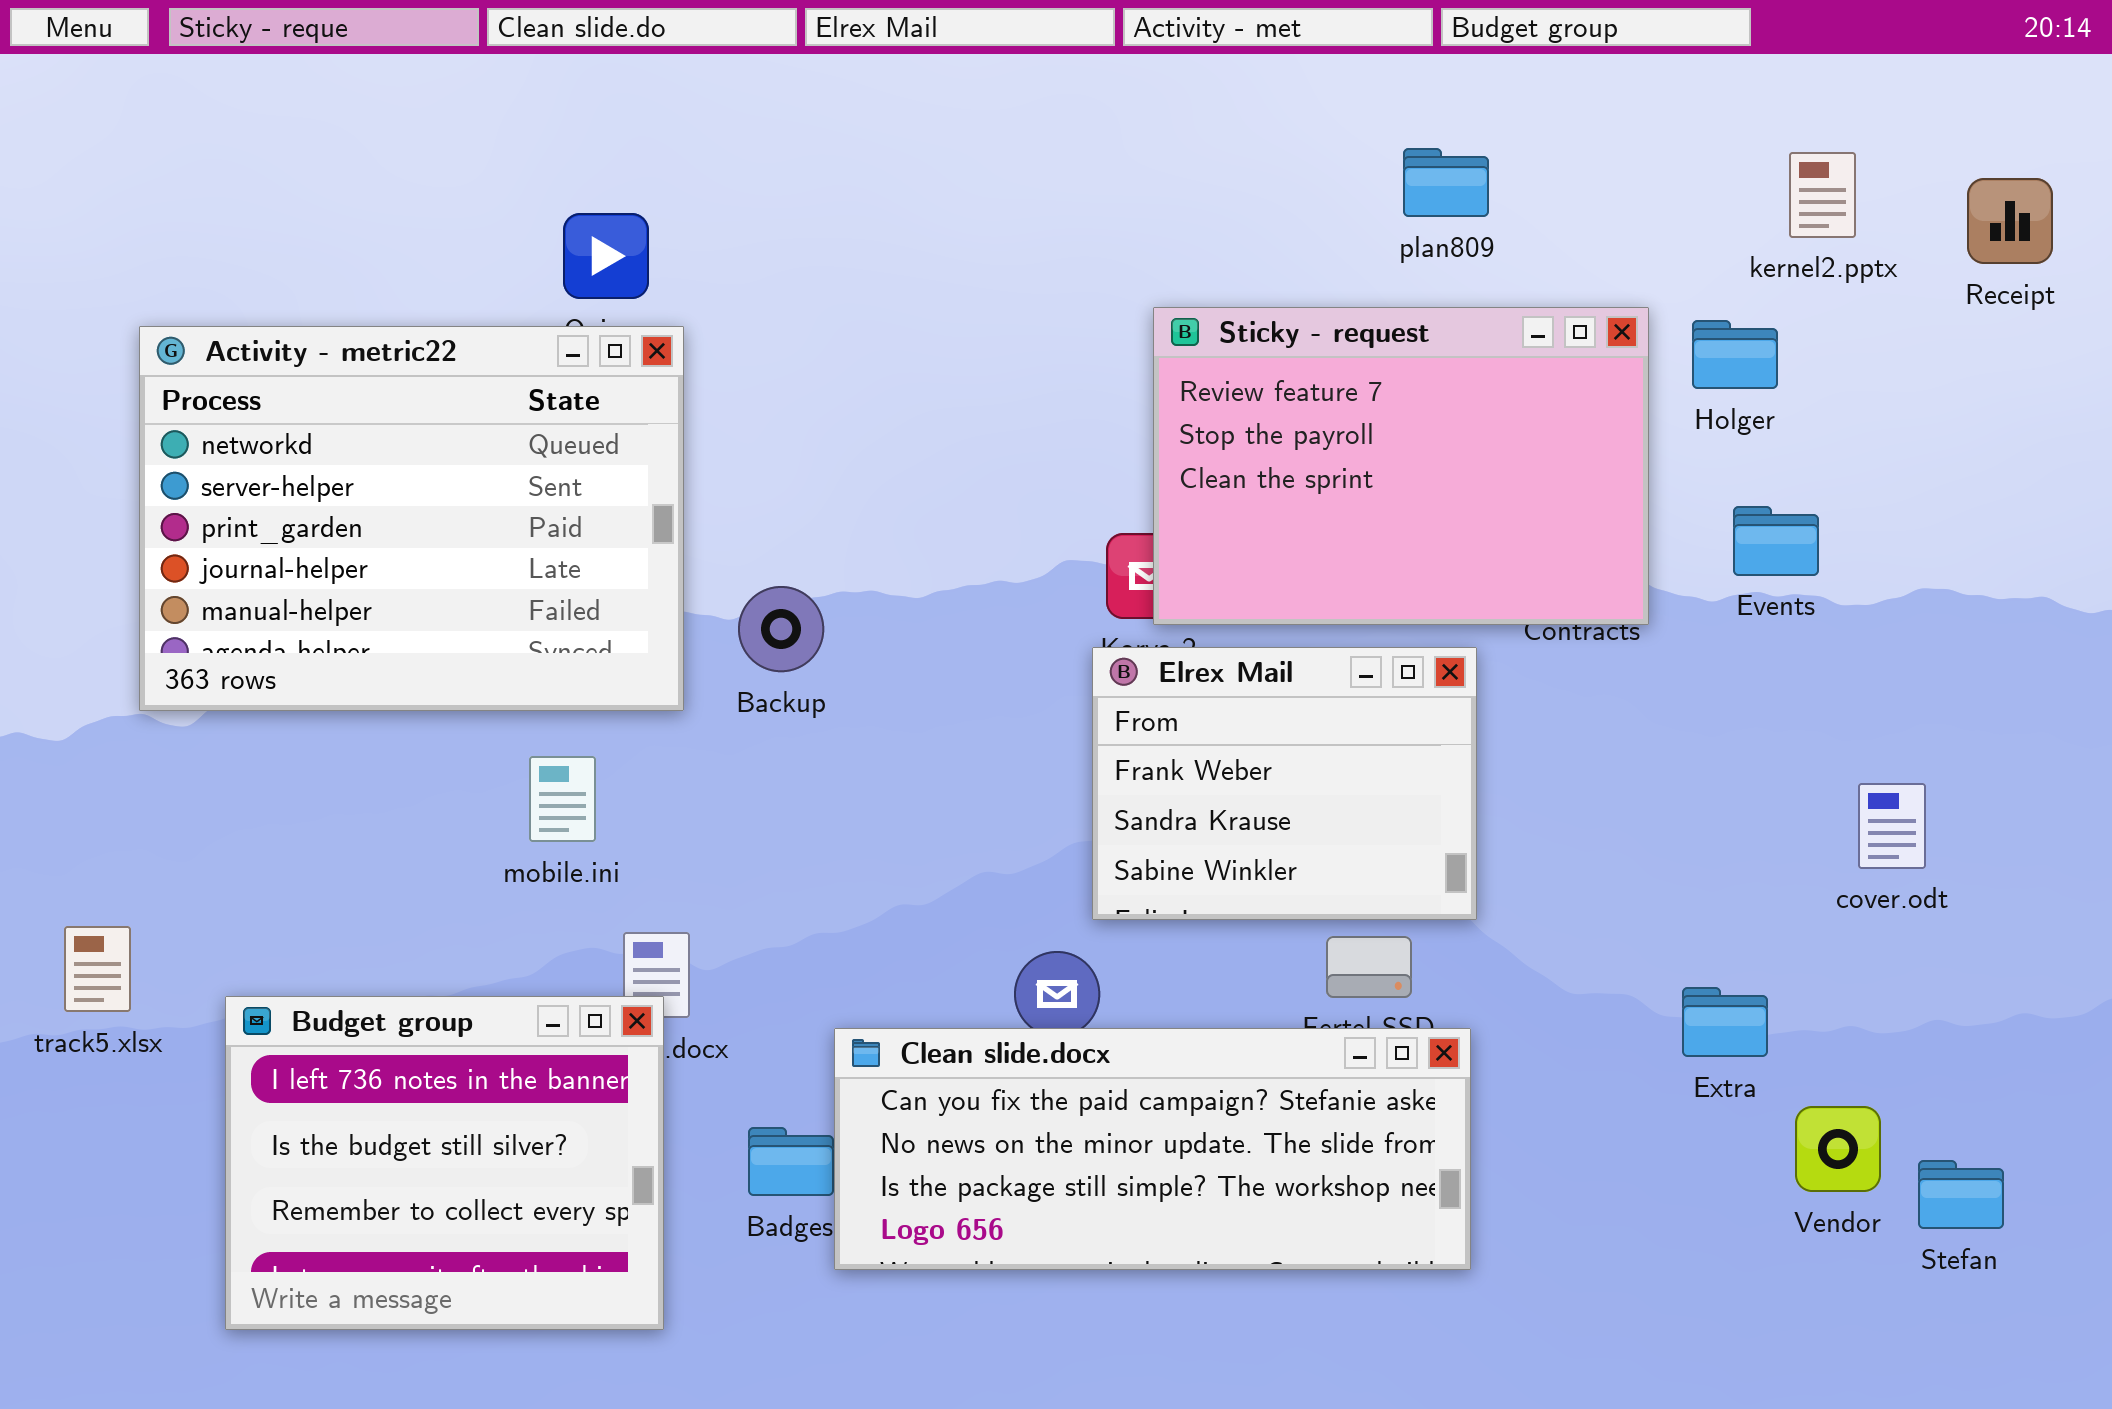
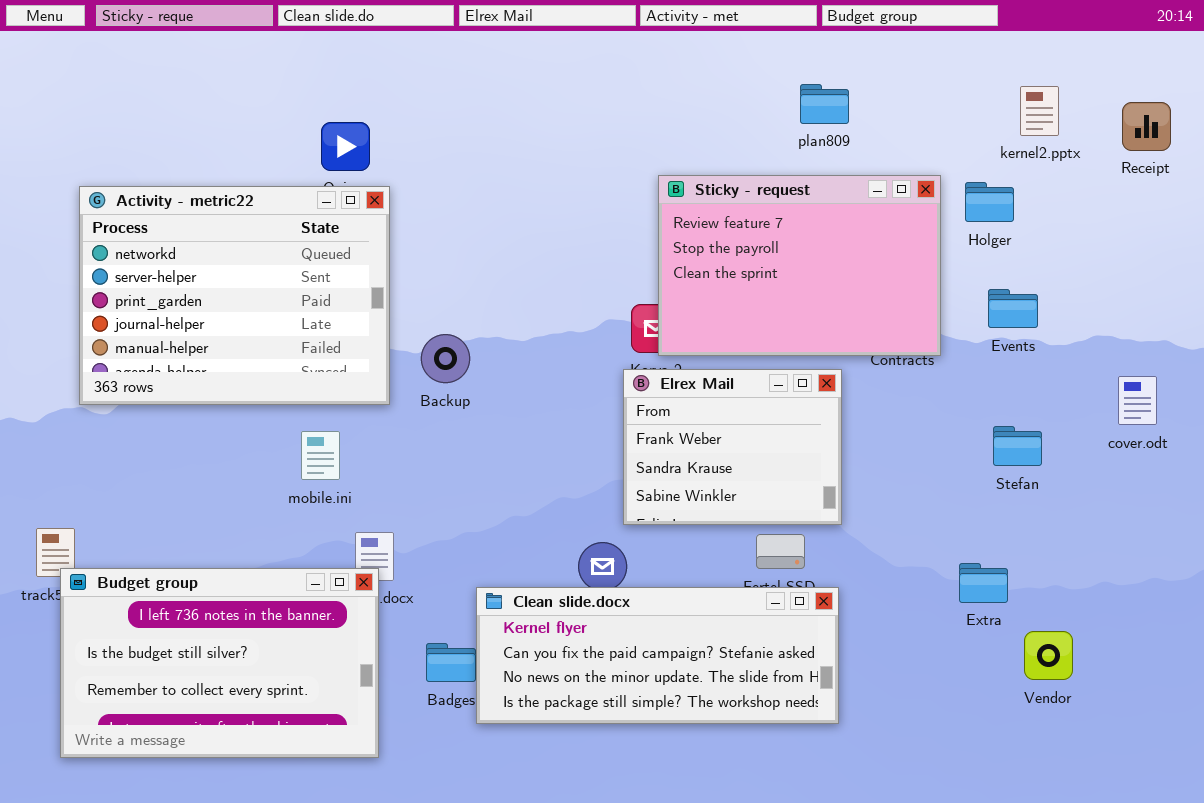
cover.odt: [1858,783,1926,869] -> [1118,376,1157,425], moved
Budget group: [225,996,664,1330] -> [60,568,379,758], resized
Clean slide.docx: [834,1028,1471,1270] -> [476,587,839,724], scrolled up 1 row
Stefan: [1918,1160,2004,1229] -> [993,426,1042,466], moved

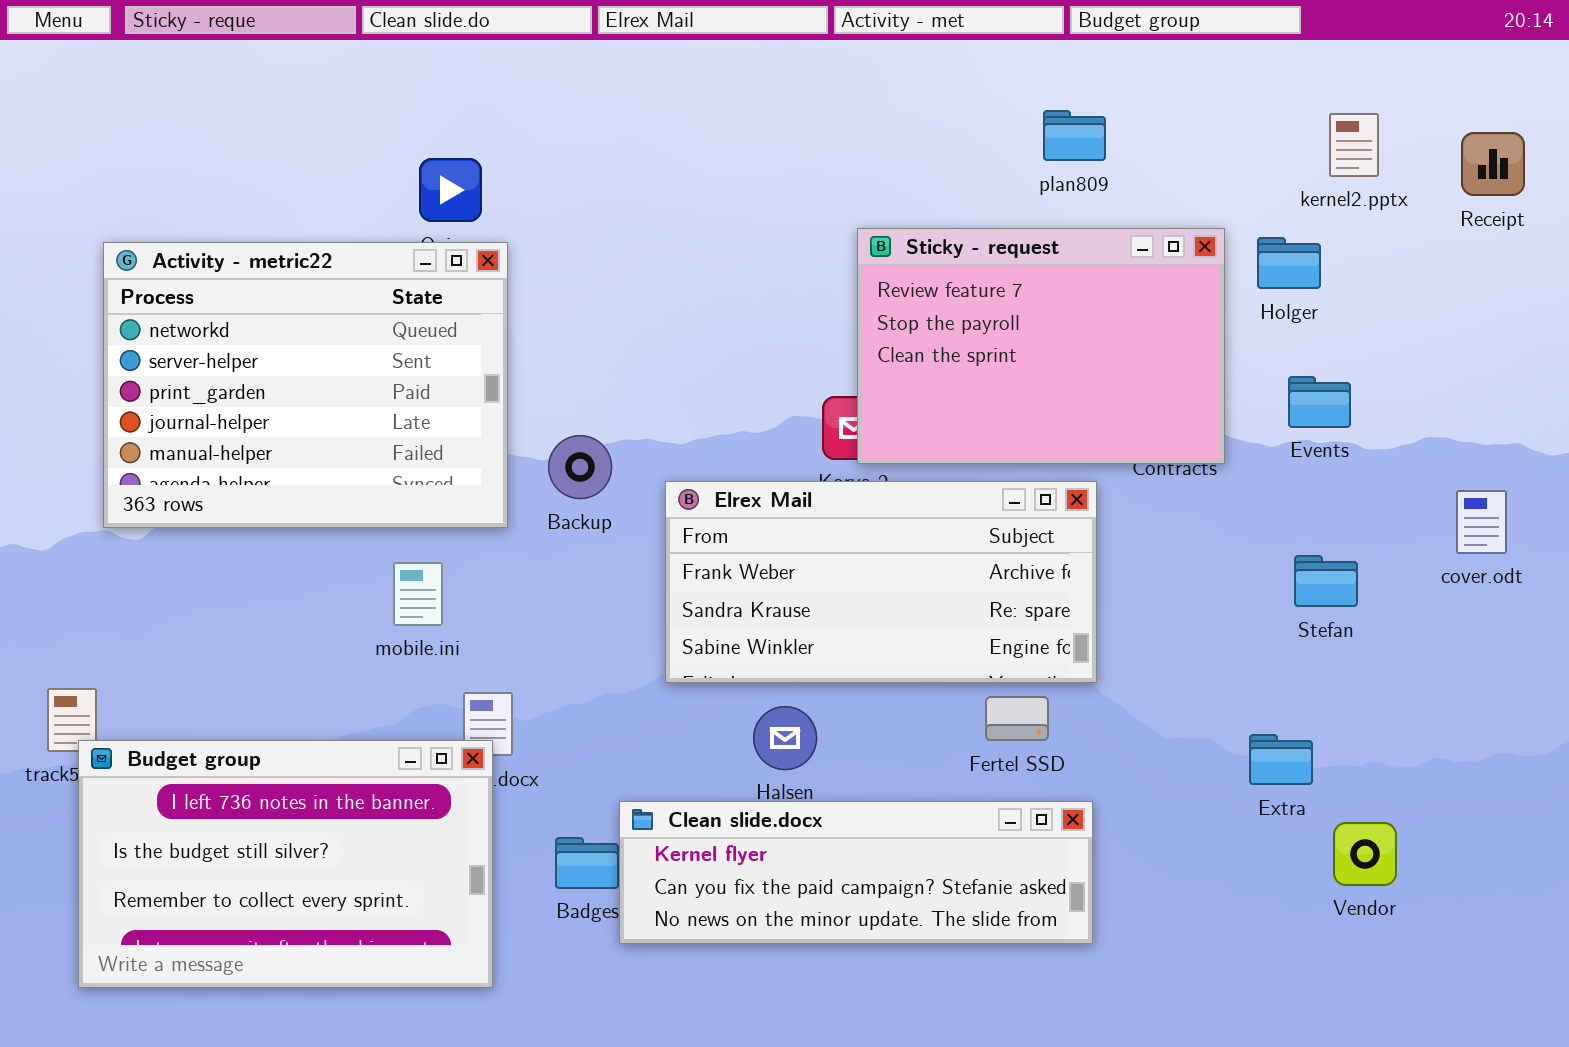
Elrex Mail: [623,369,842,525] -> [665,481,1097,683], resized
Clean slide.docx: [476,587,839,724] -> [619,801,1093,944], resized

